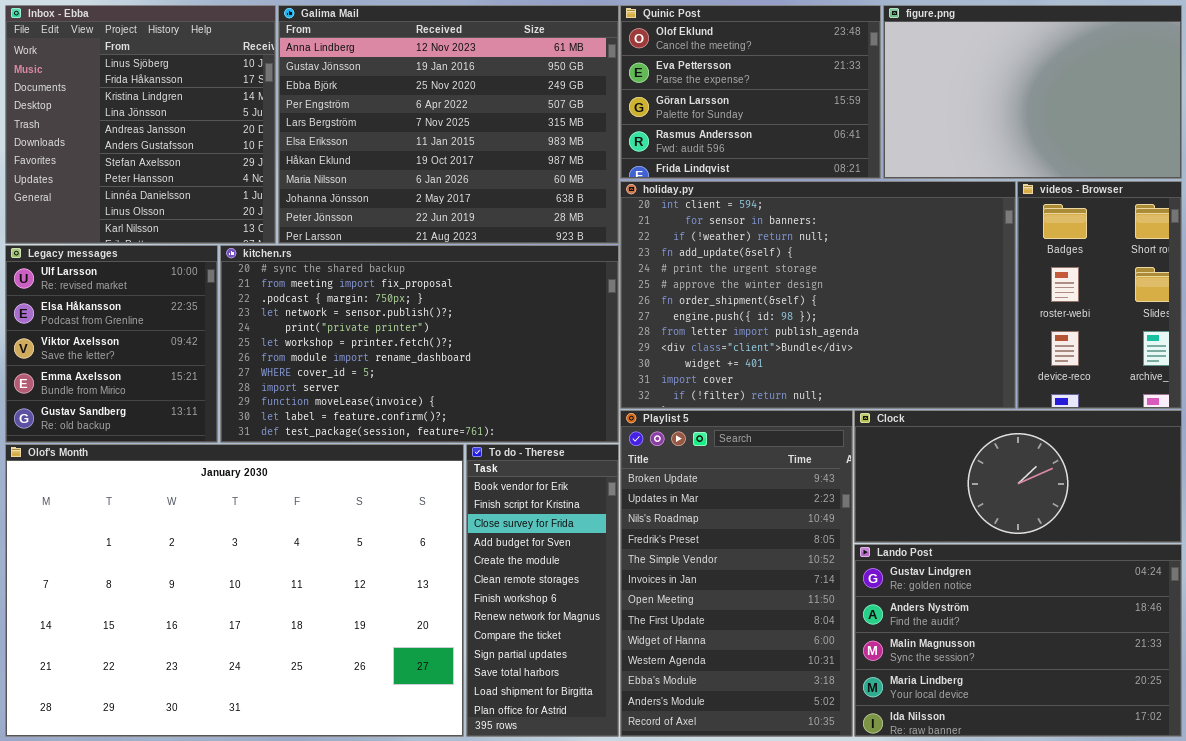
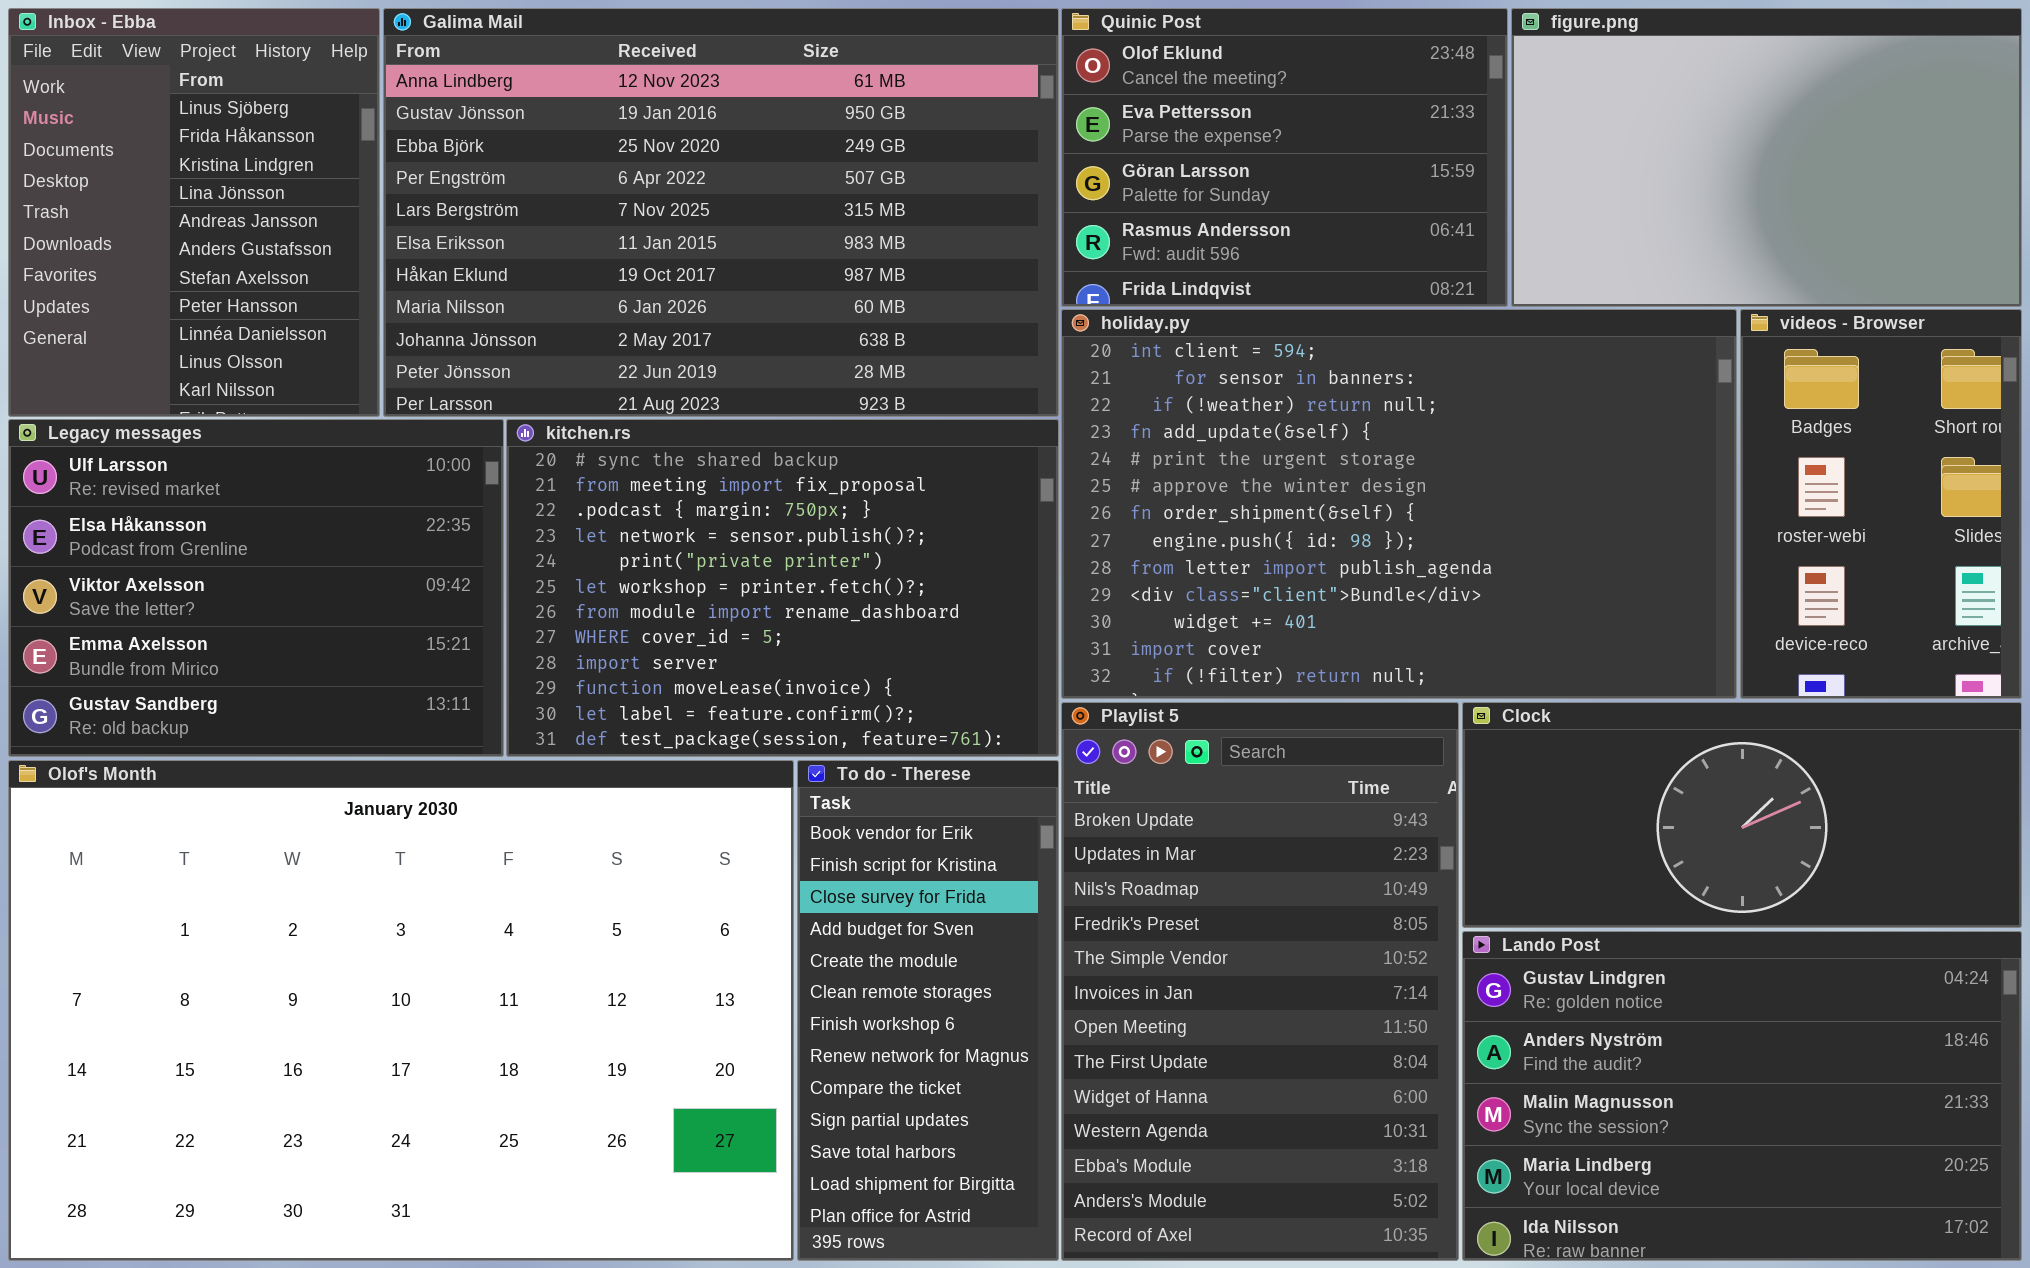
Inbox - Ebba: [5,5,276,244] -> [8,8,380,417], resized
Galima Mail: [278,5,619,244] -> [383,8,1059,417], resized
Legacy messages: [5,245,218,443] -> [8,419,504,757], resized
kitchen.rs: [220,245,619,443] -> [506,419,1059,757], resized

